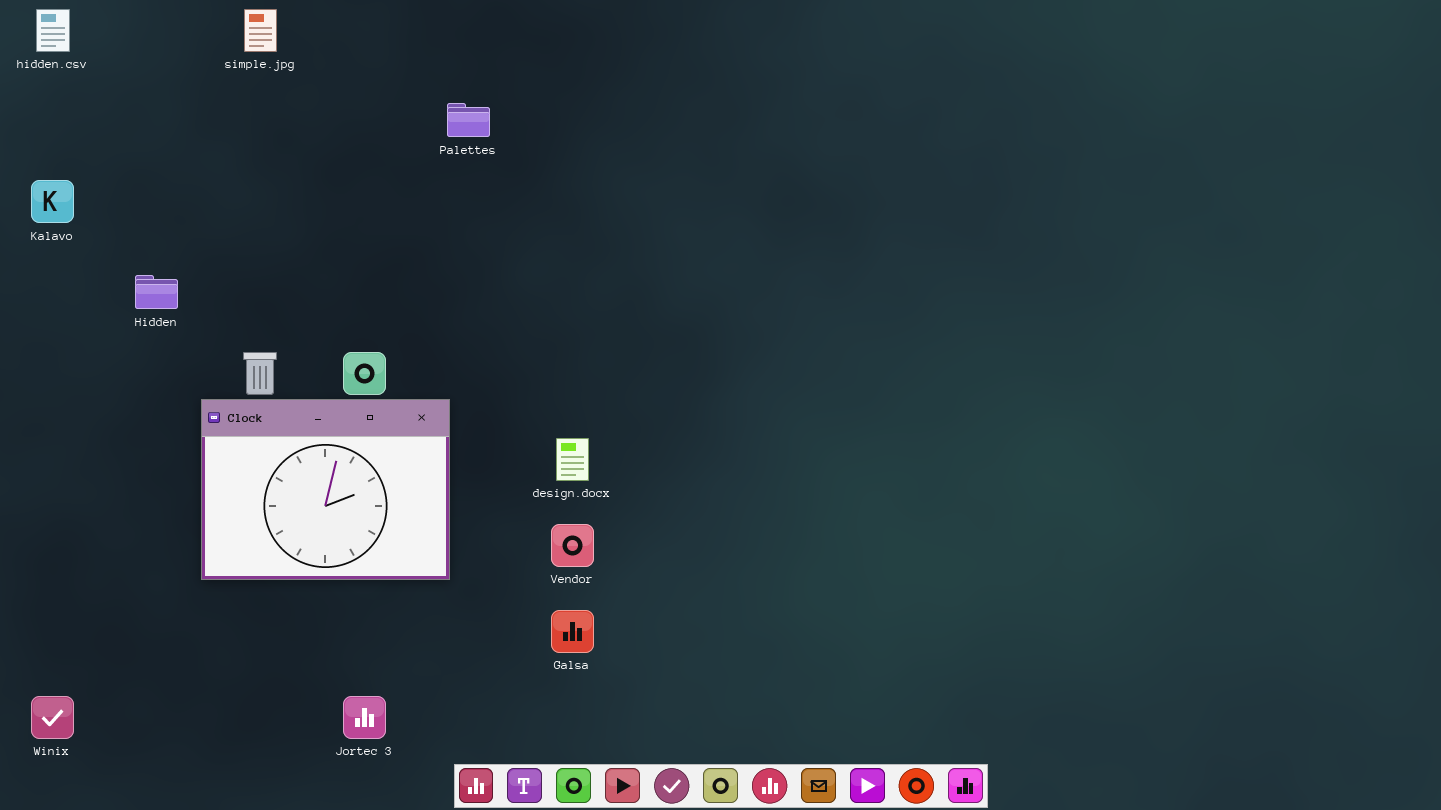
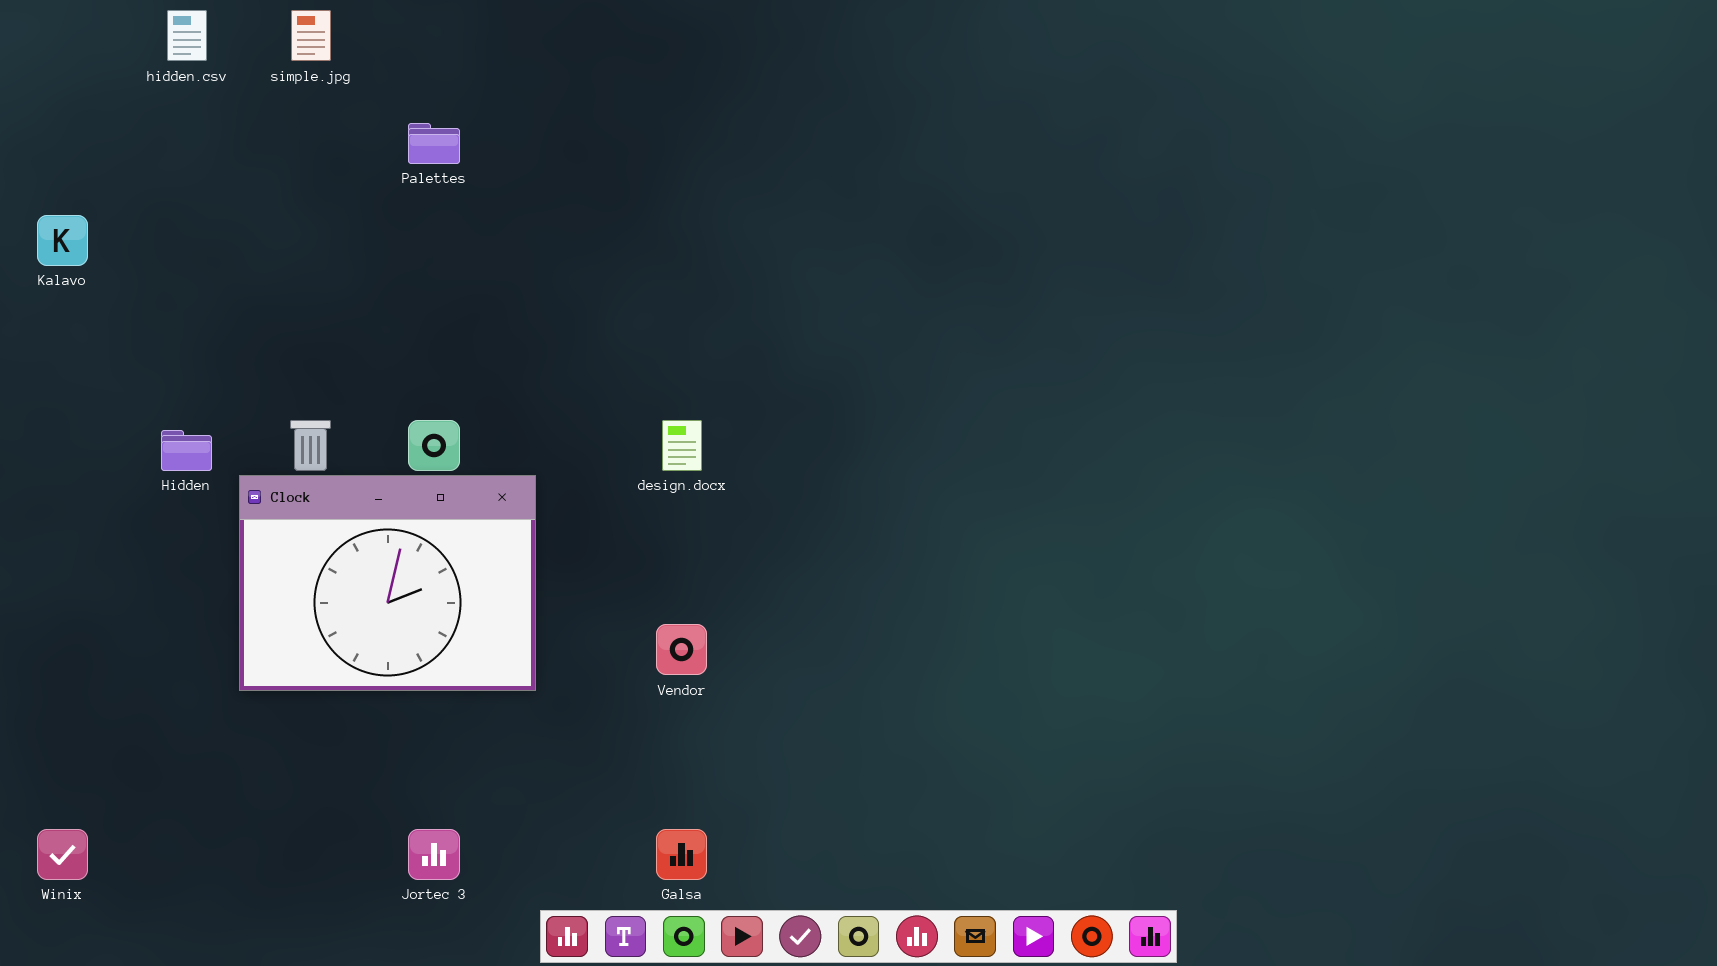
hidden.csv: [36,9,70,52] -> [167,10,207,61], moved
Palettes: [447,103,490,137] -> [408,123,460,164], moved
Hidden: [135,275,178,309] -> [161,430,212,471], moved
design.docx: [556,438,589,481] -> [662,420,702,471], moved
Galsa: [551,610,594,653] -> [656,829,707,880], moved

